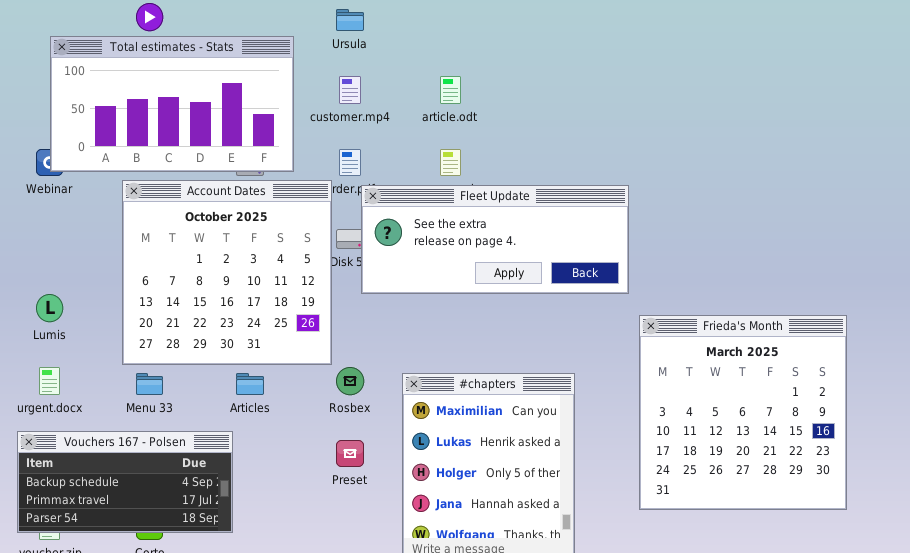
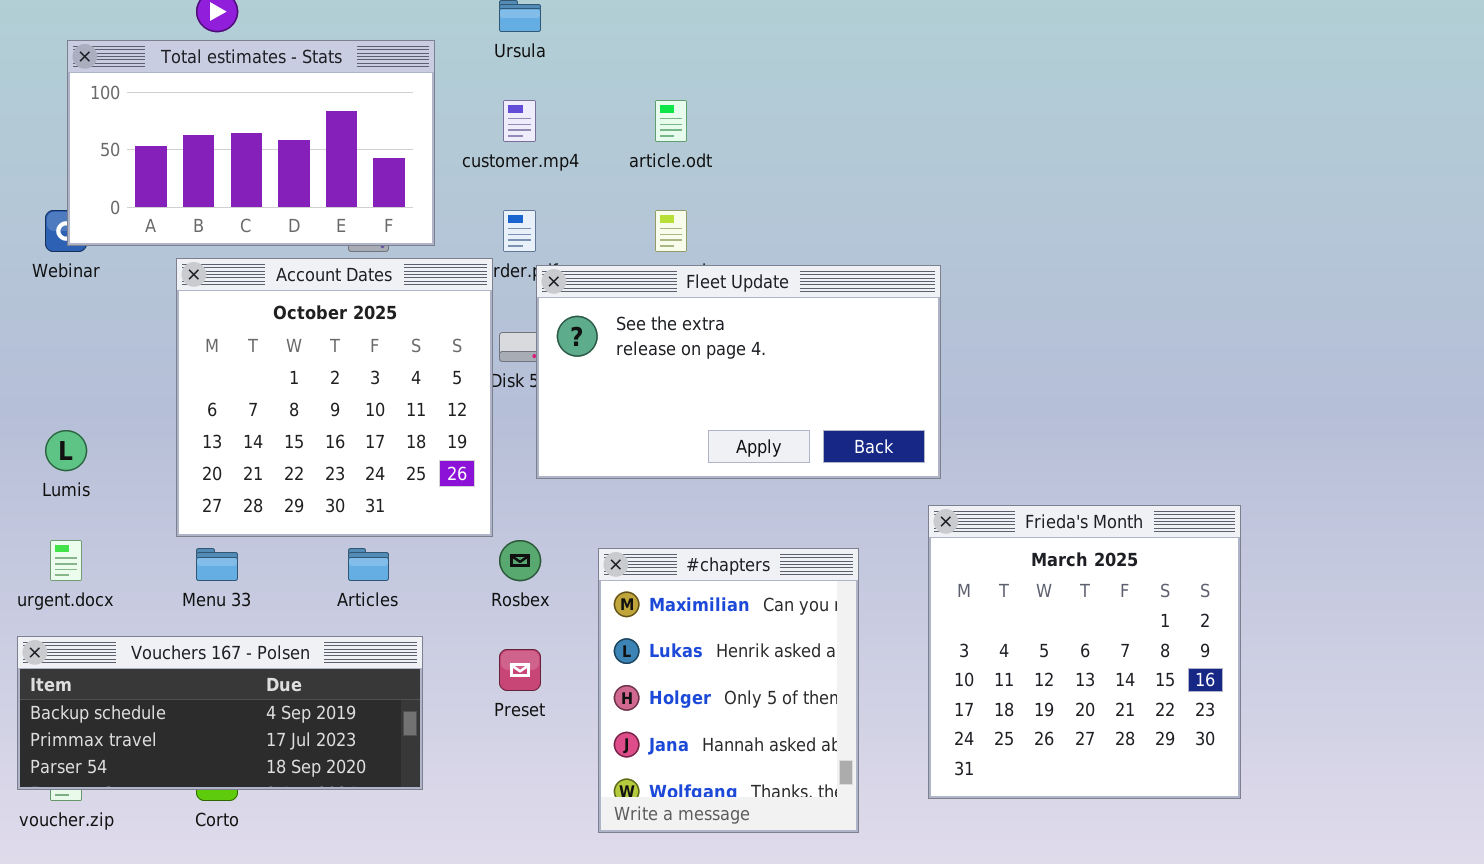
Fleet Update: [361,185,629,294] -> [536,265,941,479], resized
Frieda's Month: [639,315,847,510] -> [928,505,1241,799], moved
Vouchers 167 - Polsen: [17,431,233,533] -> [17,636,423,790], resized

